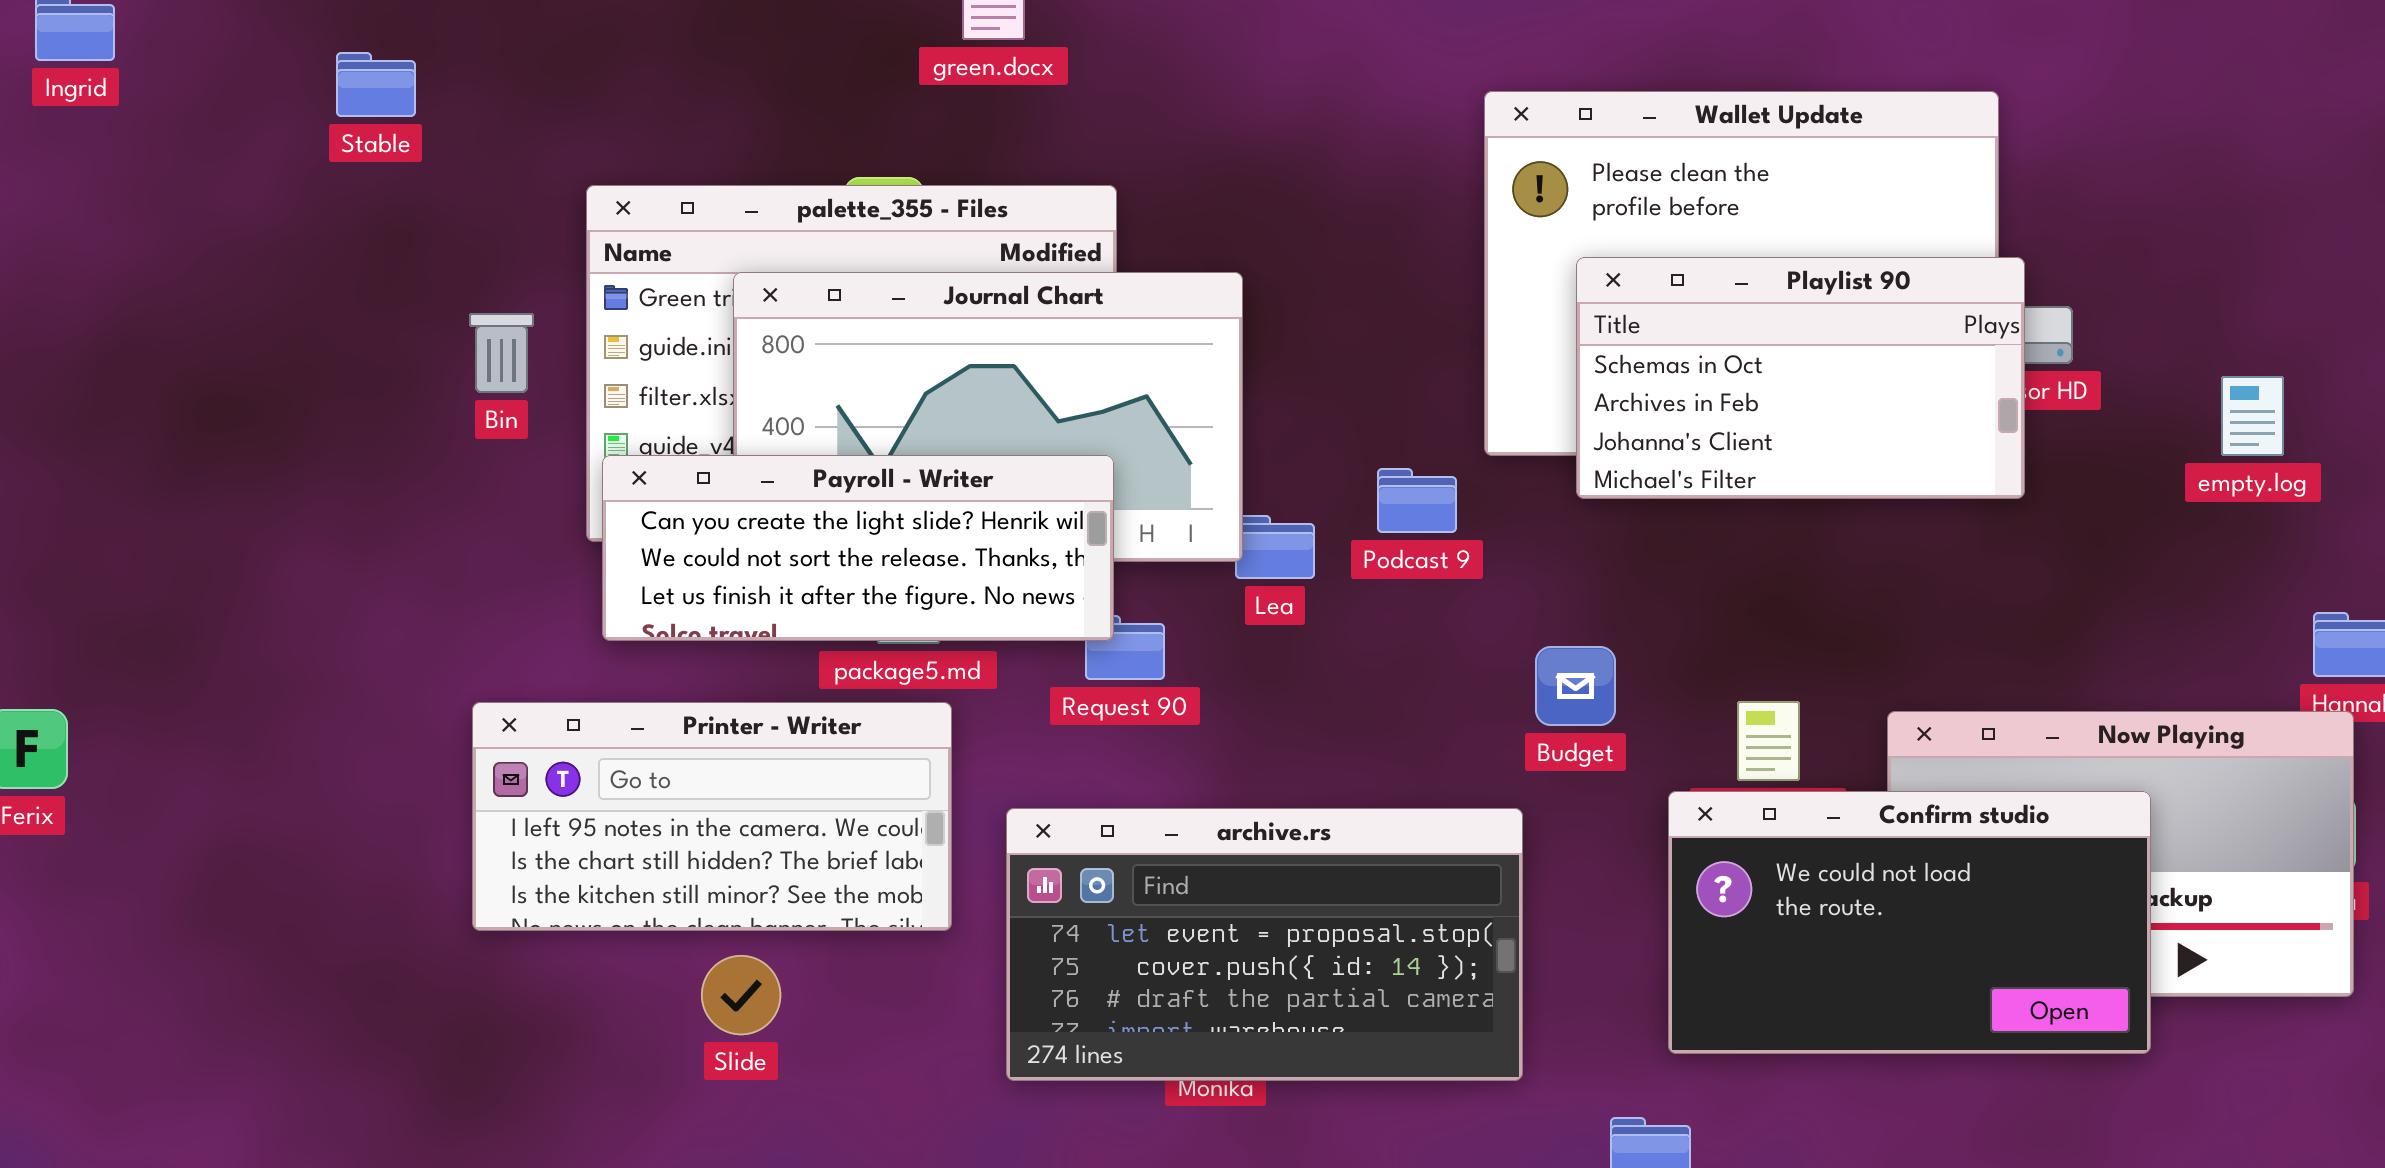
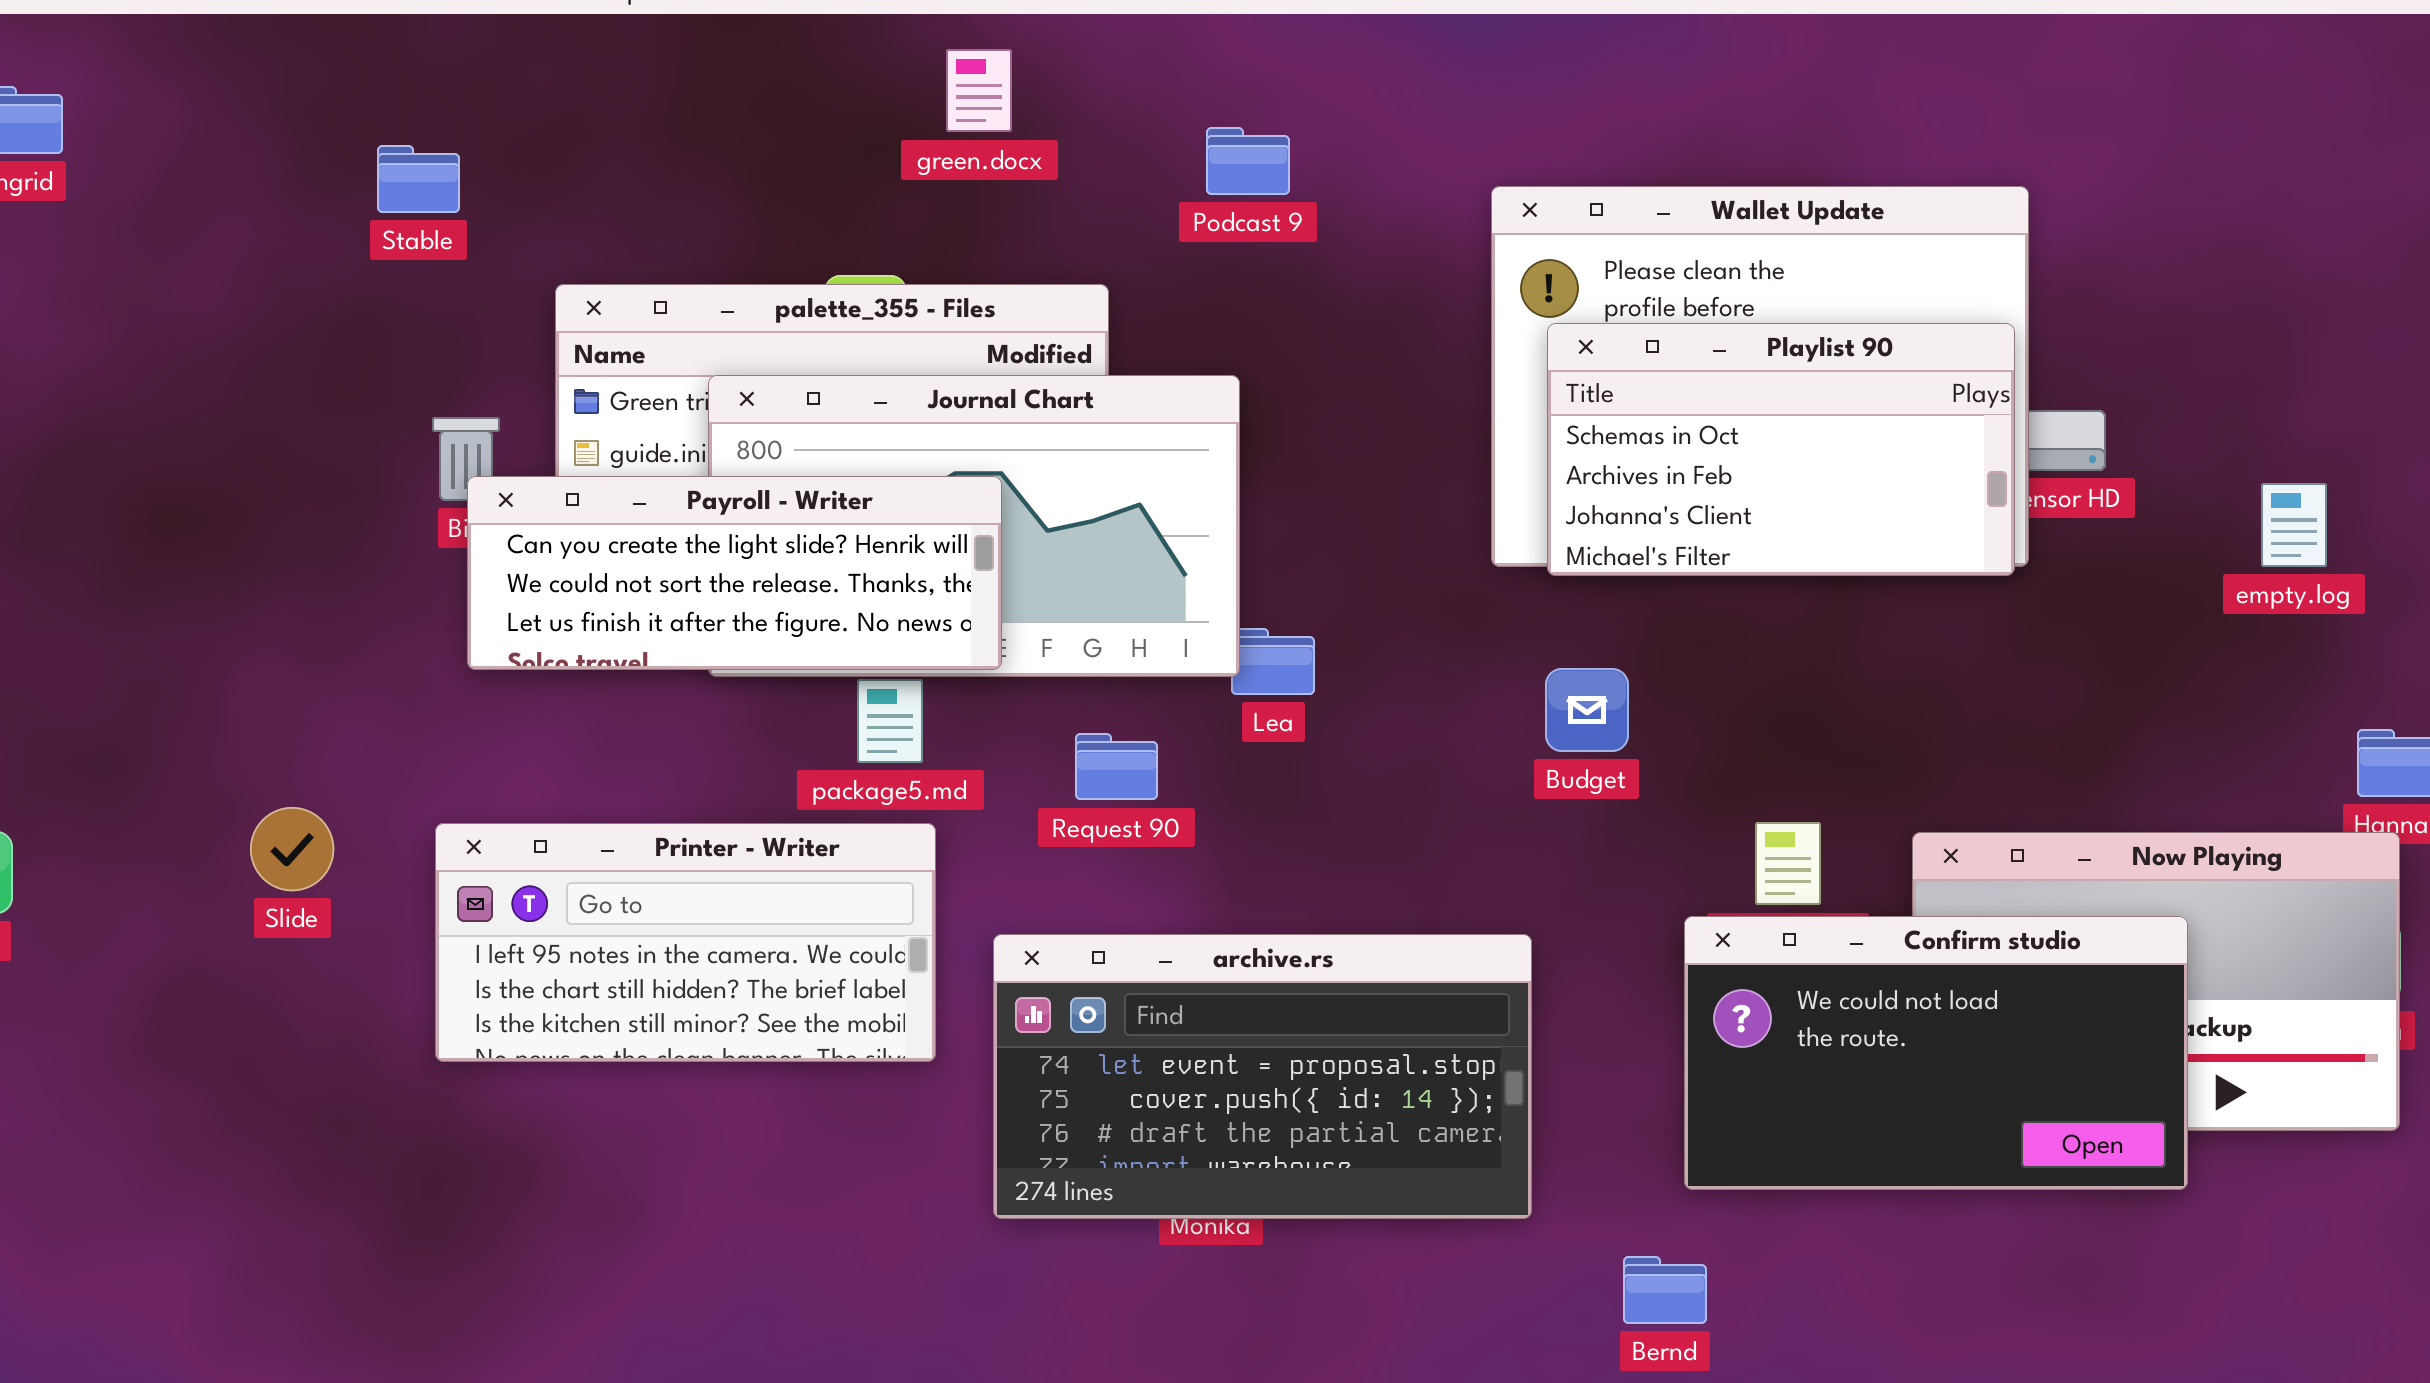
Stable: [336,52,416,117] -> [377,145,460,213], moved
Playlist 90: [1576,257,2025,499] -> [1547,323,2015,576], moved
Payroll - Writer: [602,455,1114,641] -> [467,476,1002,670], moved
Podcast 9: [1377,468,1457,533] -> [1206,127,1290,195], moved
Budget: [1535,646,1616,726] -> [1545,668,1629,752], moved
Slide: [701,955,781,1035] -> [250,807,334,891], moved

